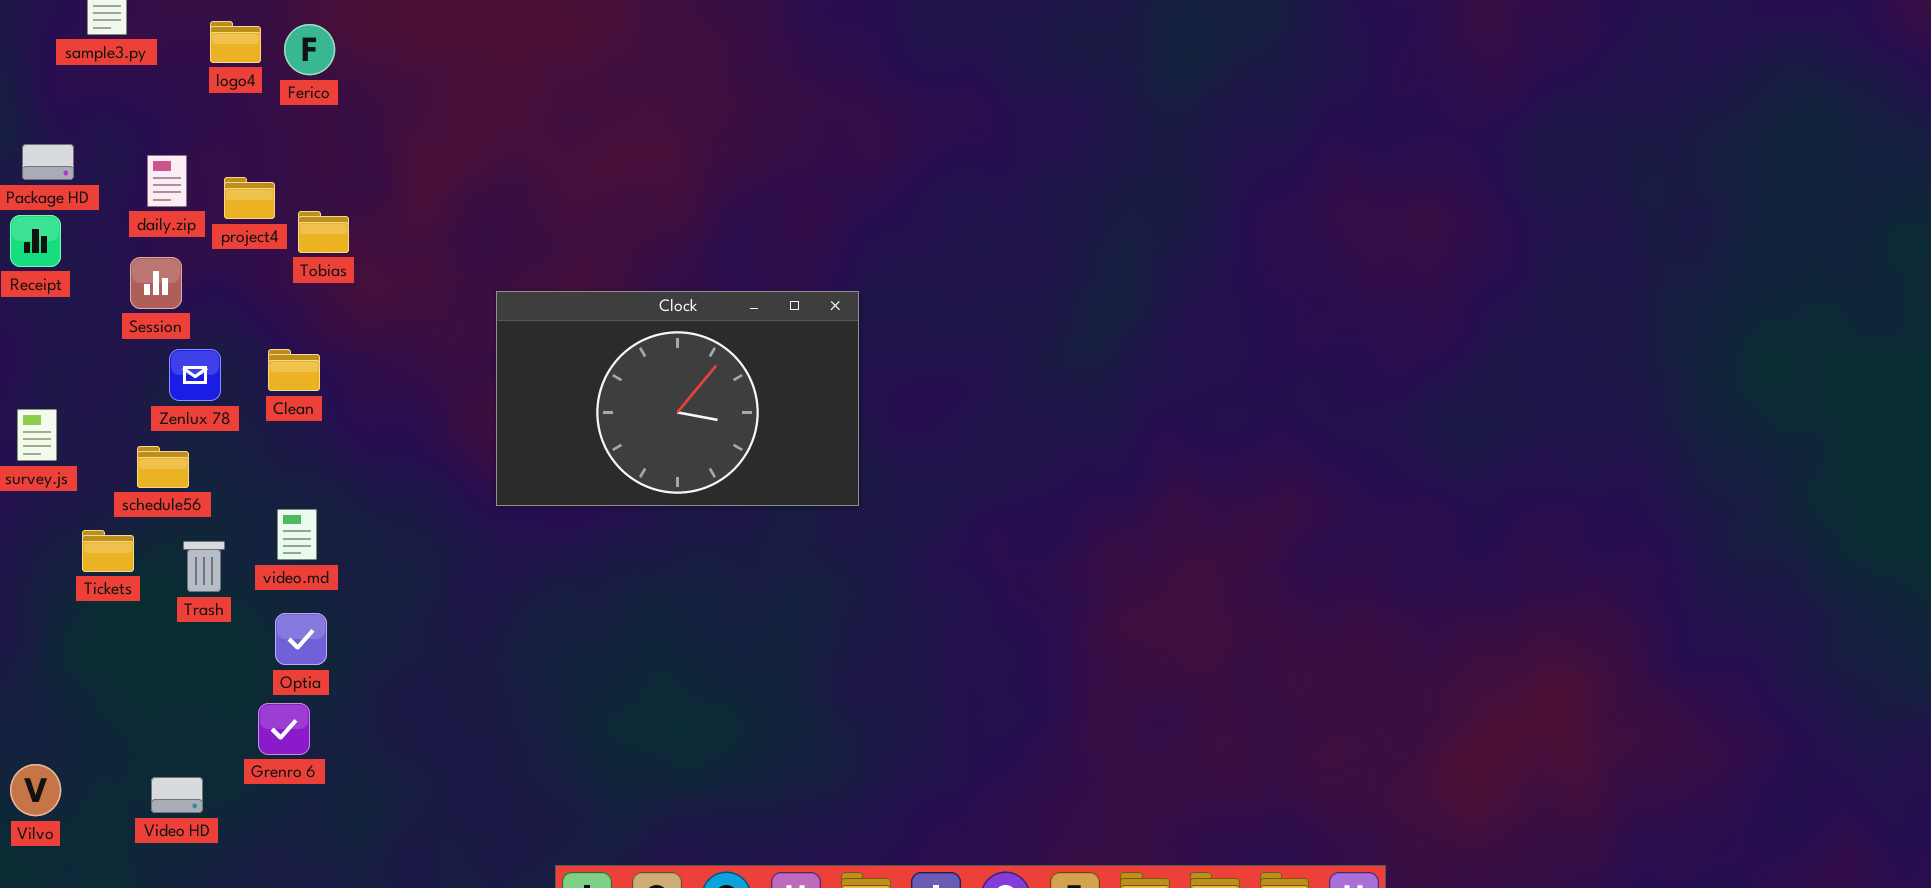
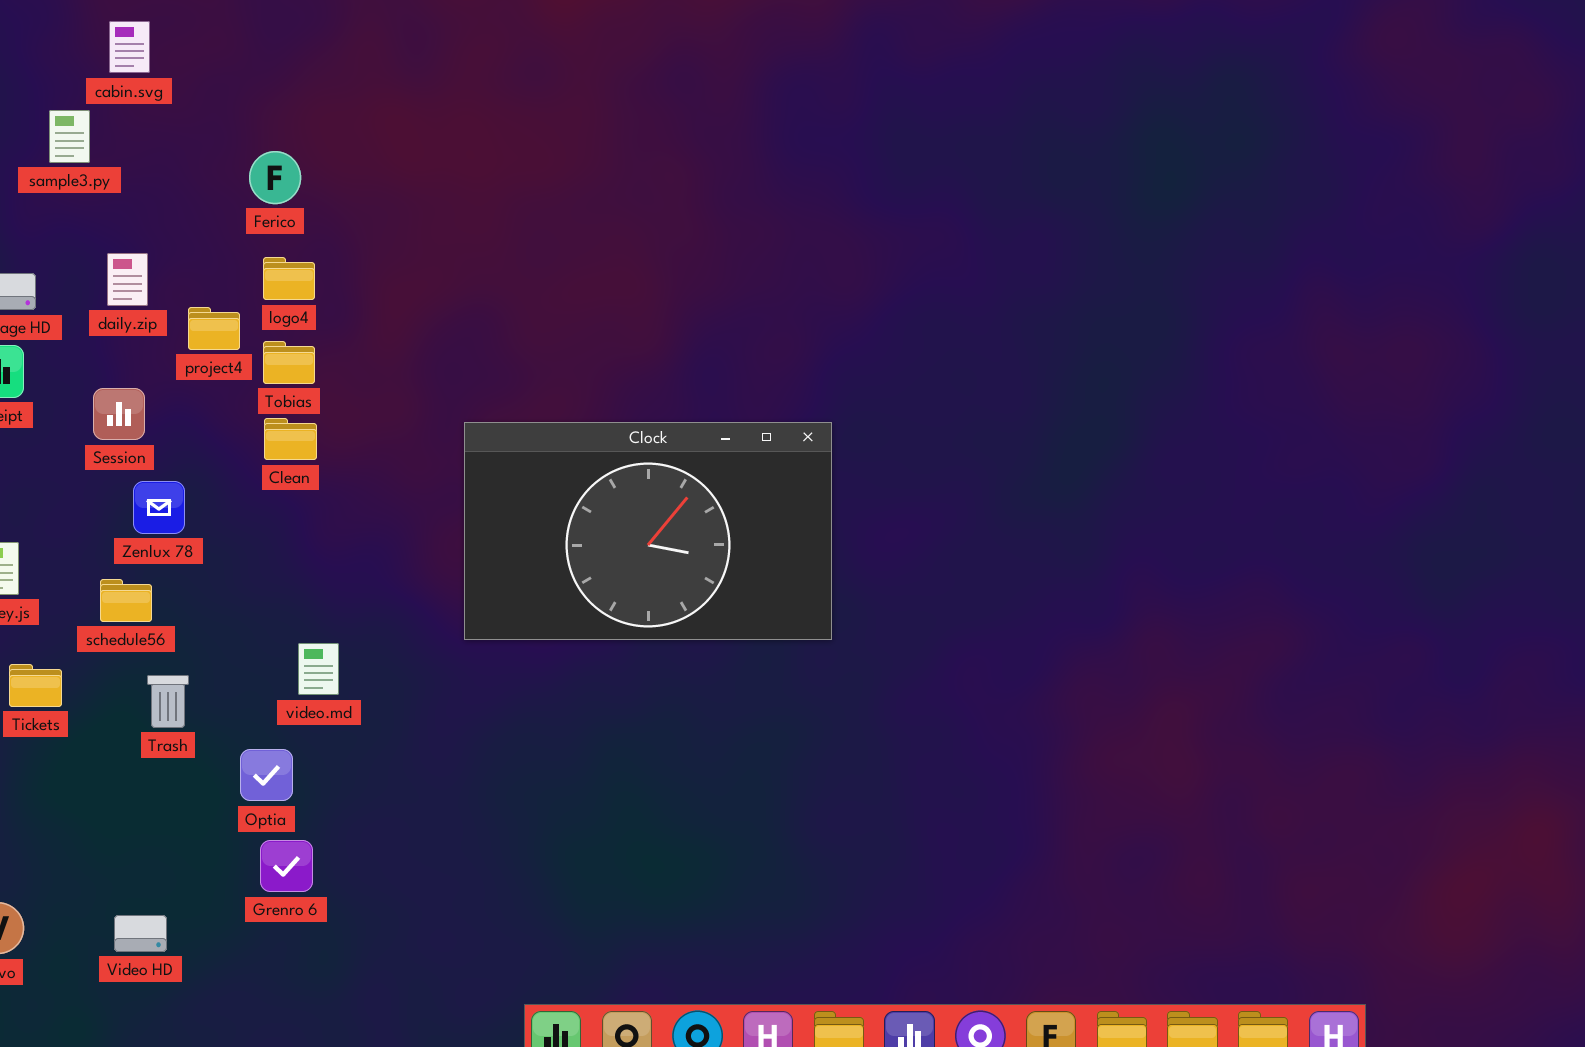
logo4: [210,21,261,63] -> [263,257,315,300], moved
daily.zip: [147,155,187,207] -> [107,253,148,306], moved
Clean: [268,349,320,391] -> [264,418,317,460], moved
video.md: [277,509,317,560] -> [298,643,339,695], moved
Tickets: [82,530,134,572] -> [9,664,62,707], moved
Grenro 6: [258,703,310,755] -> [260,840,313,892], moved

